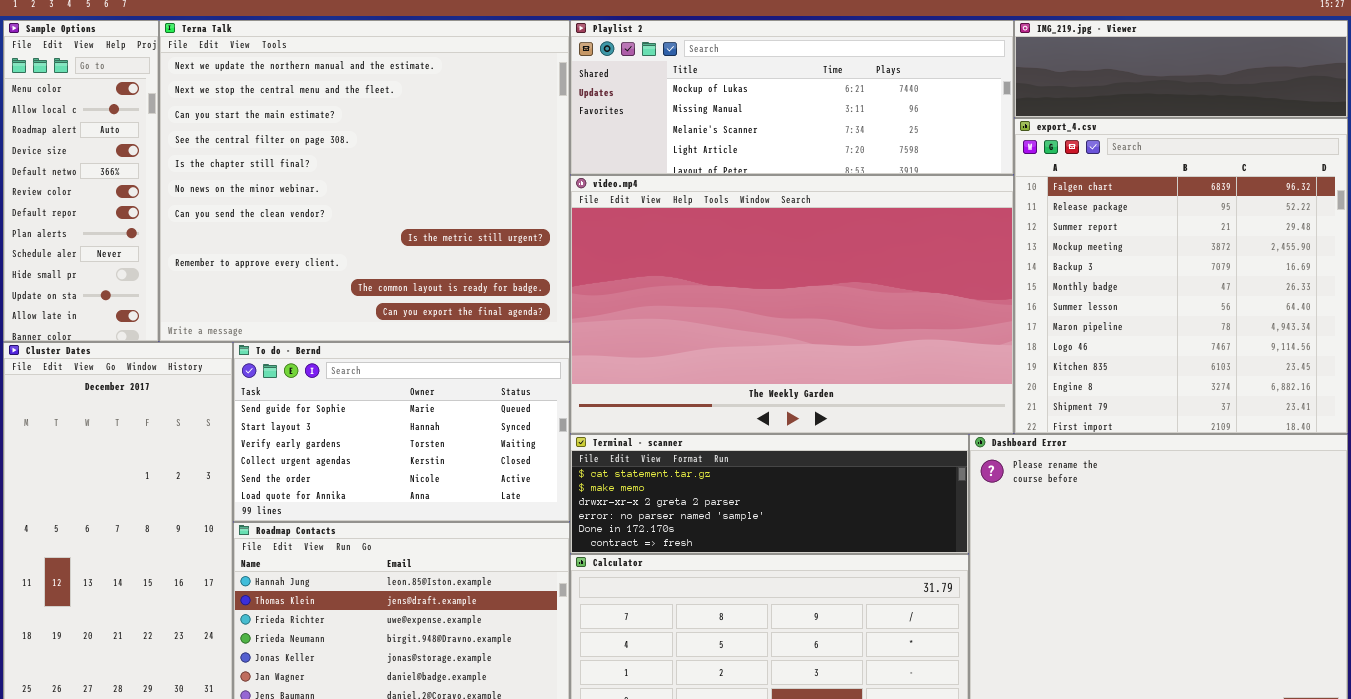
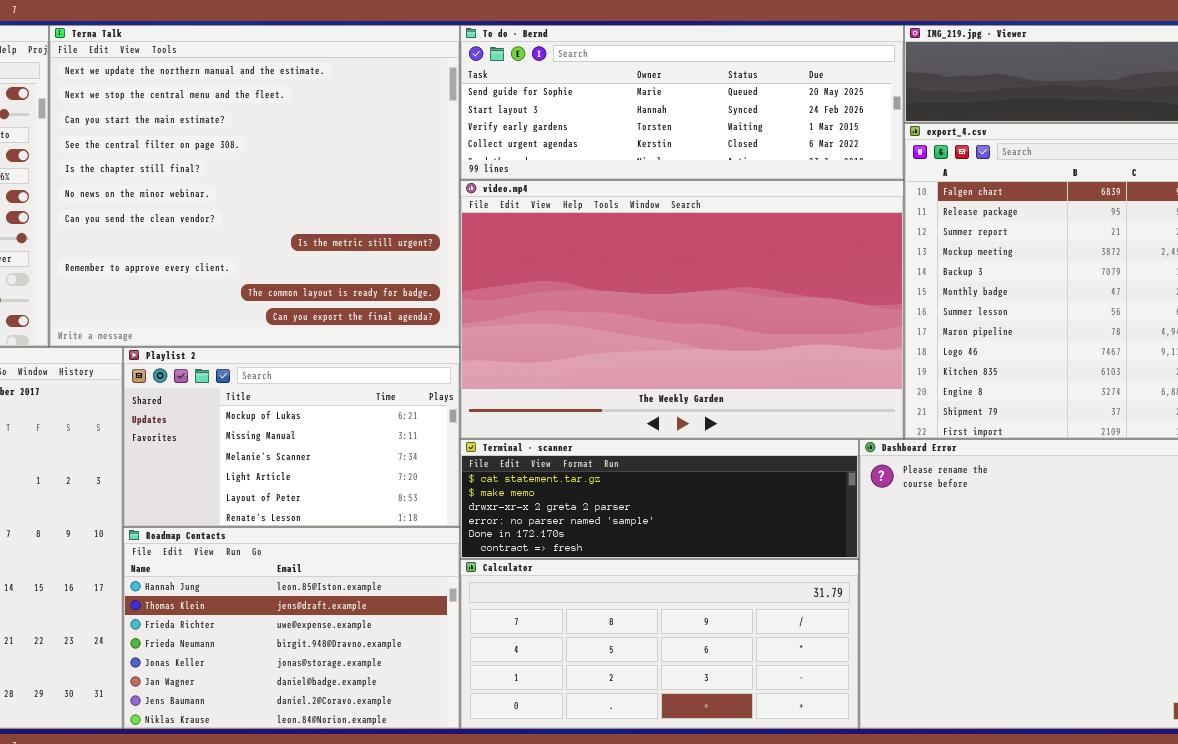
Playlist 2: [570,20,1014,175] -> [123,347,460,527], moved, resized
To do - Bernd: [233,342,570,522] -> [460,25,904,180], moved, resized

